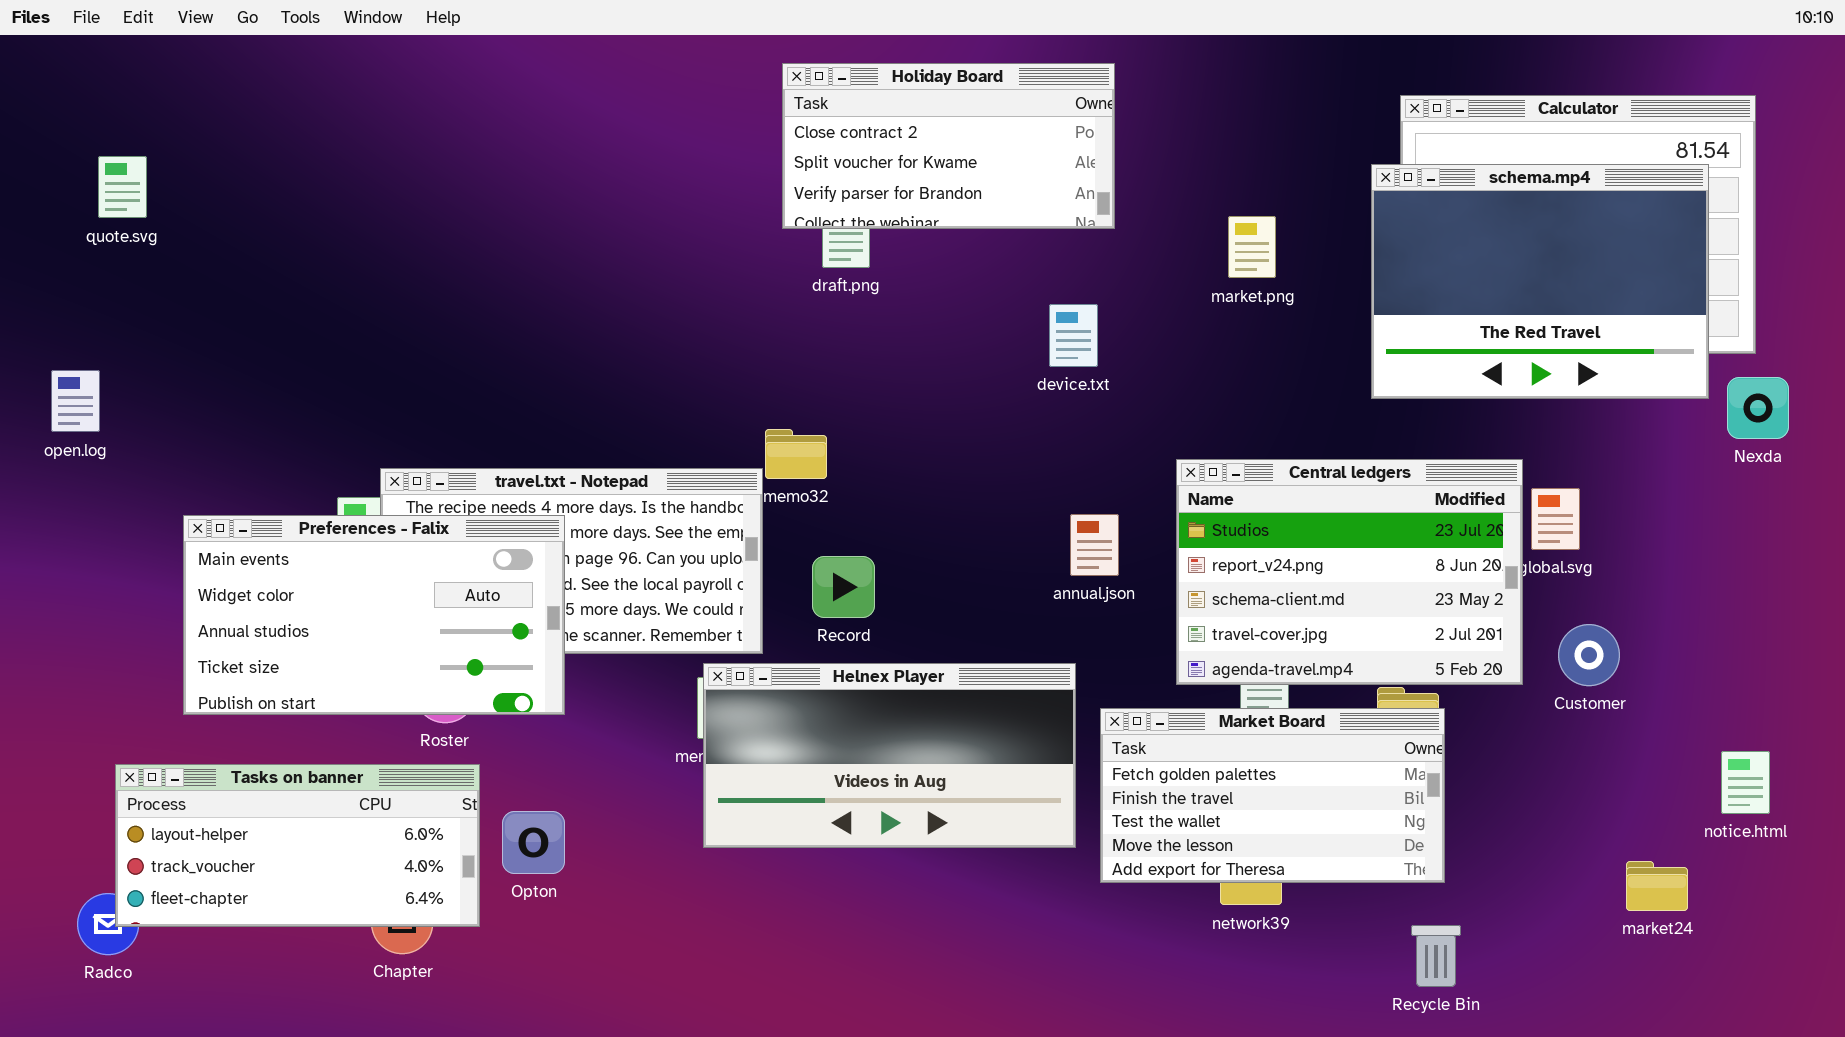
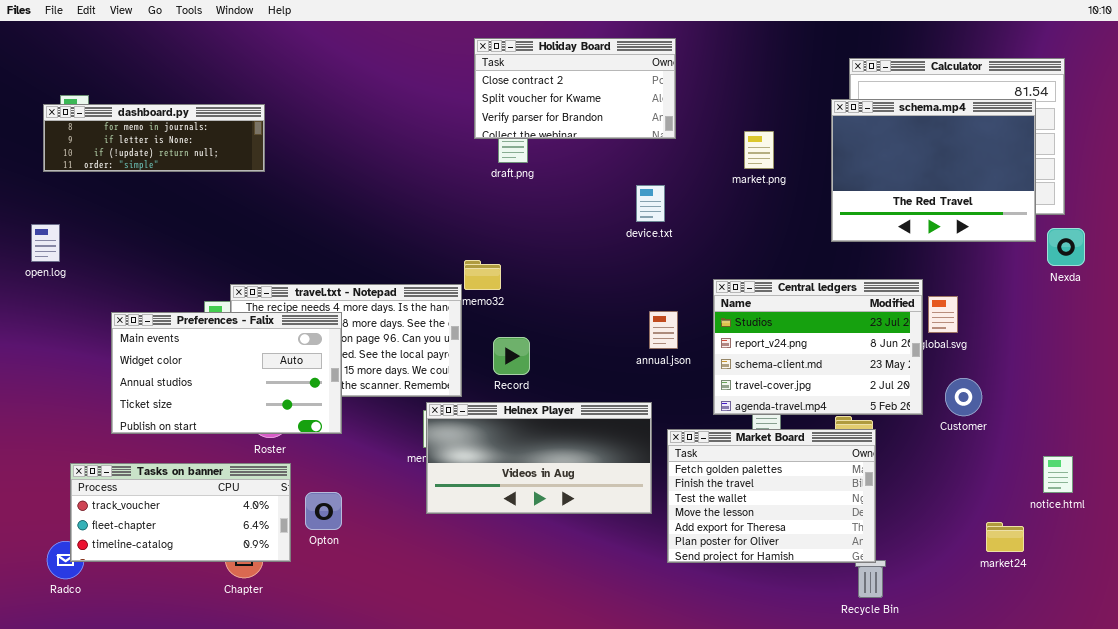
dashboard.py: none -> [43,104,265,172], opened
Market Board: [1100,708,1445,883] -> [667,429,876,563], resized
Tasks on banner: [115,764,480,927] -> [70,463,291,562], scrolled down 1 row

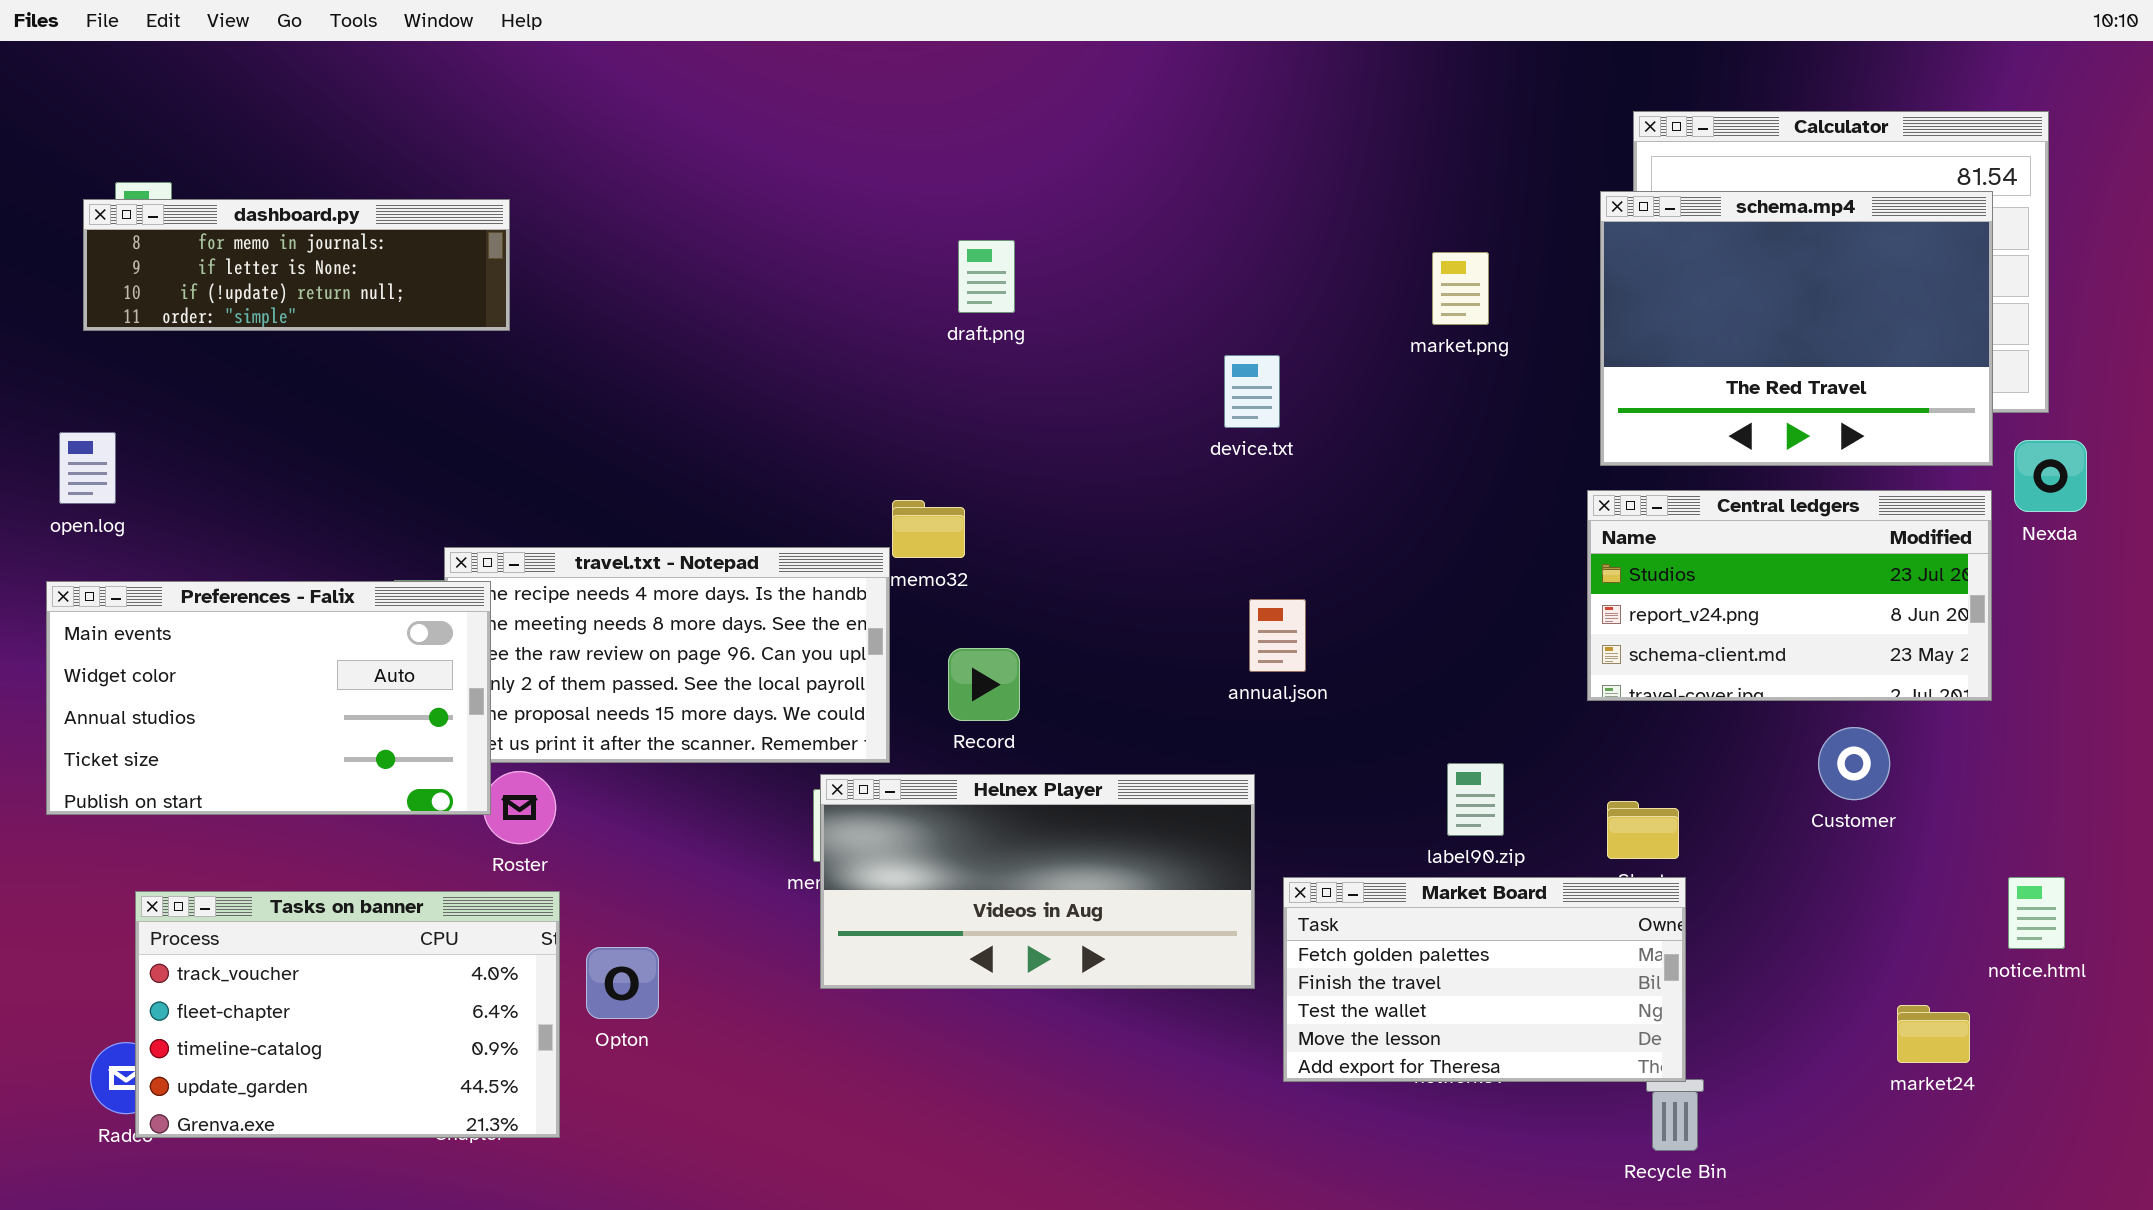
Holiday Board: [474,38,676,139] -> none, closed
Central ledgers: [713,279,923,415] -> [1587,490,1992,701], moved, resized
Preferences - Falix: [111,312,342,434] -> [46,581,491,815], moved
Market Board: [667,429,876,563] -> [1283,877,1686,1082], resized
Tasks on banner: [70,463,291,562] -> [135,891,560,1138], resized

